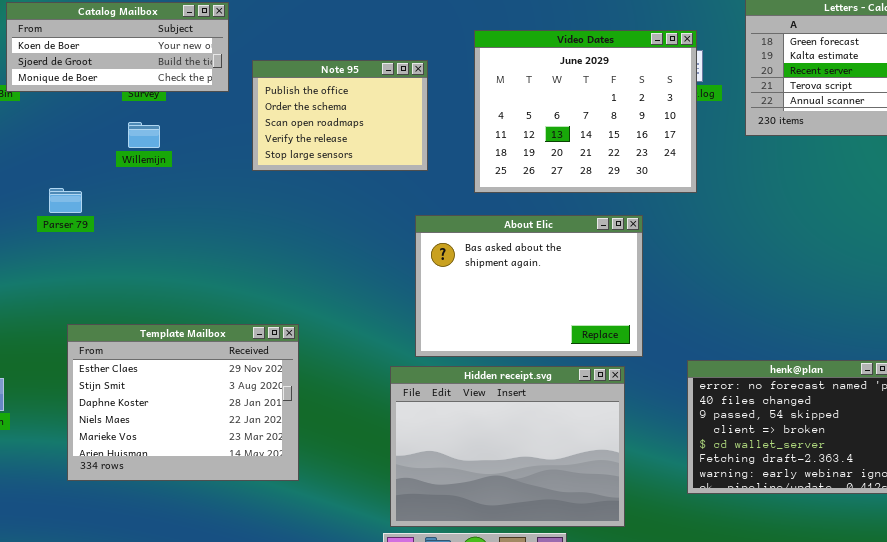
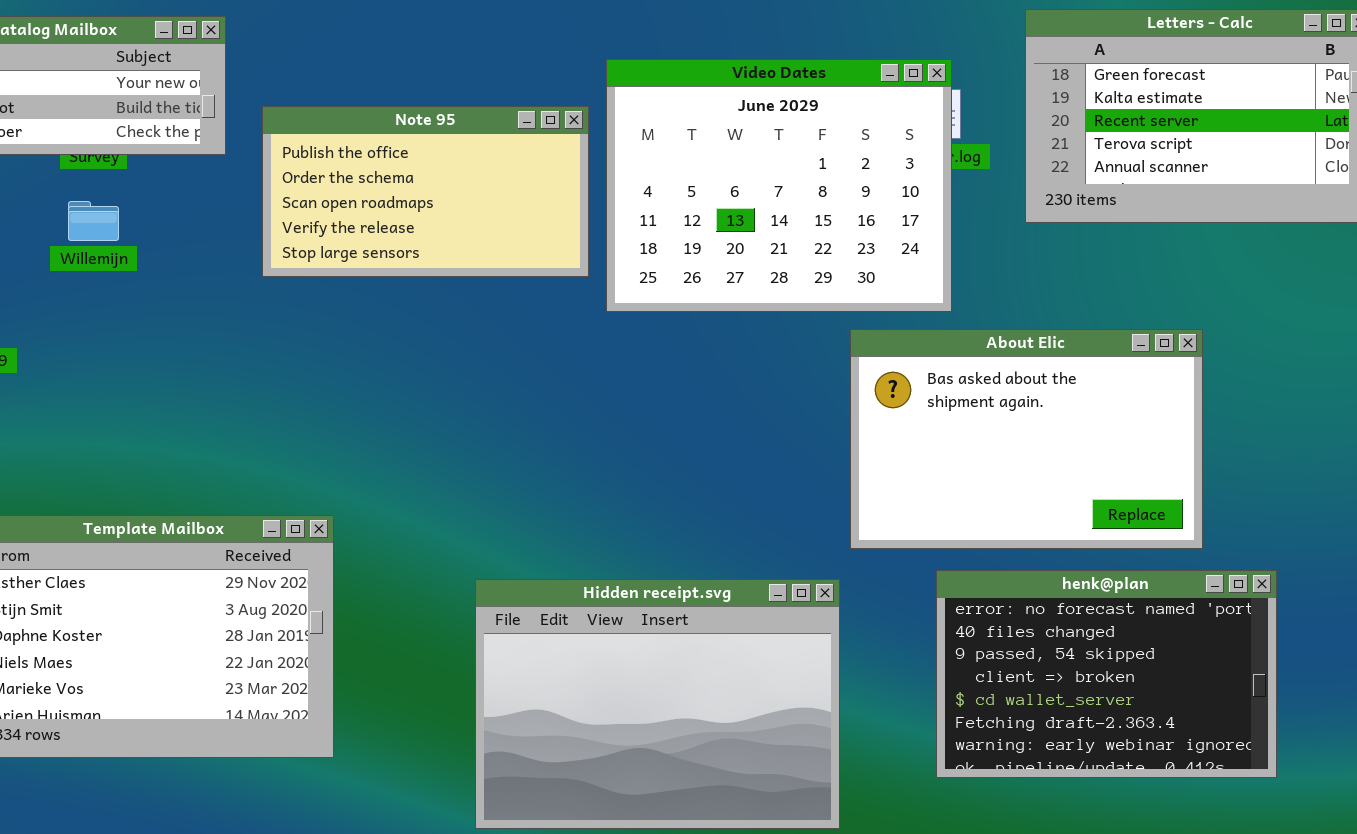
Note 95: [252,60,428,171] -> [262,106,589,277], resized
About Elic: [415,215,643,357] -> [850,329,1203,549], moved

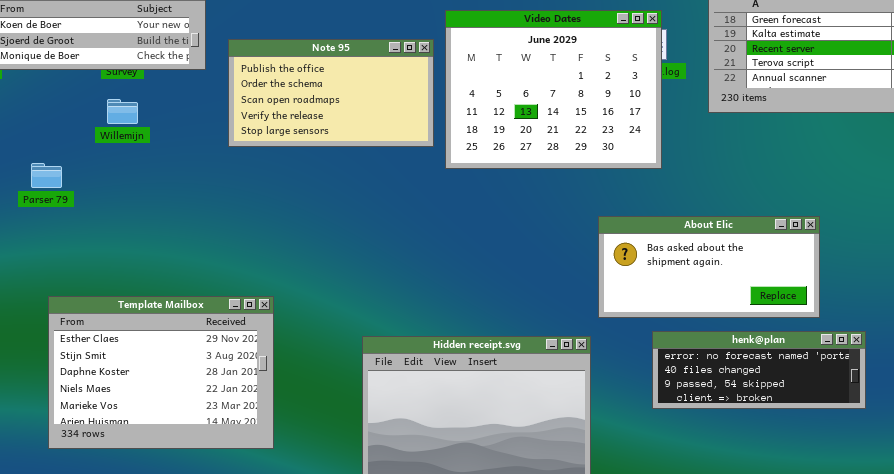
About Elic: [850,329,1203,549] -> [598,216,820,318], resized
henk@plan: [936,570,1277,778] -> [652,331,866,409], resized

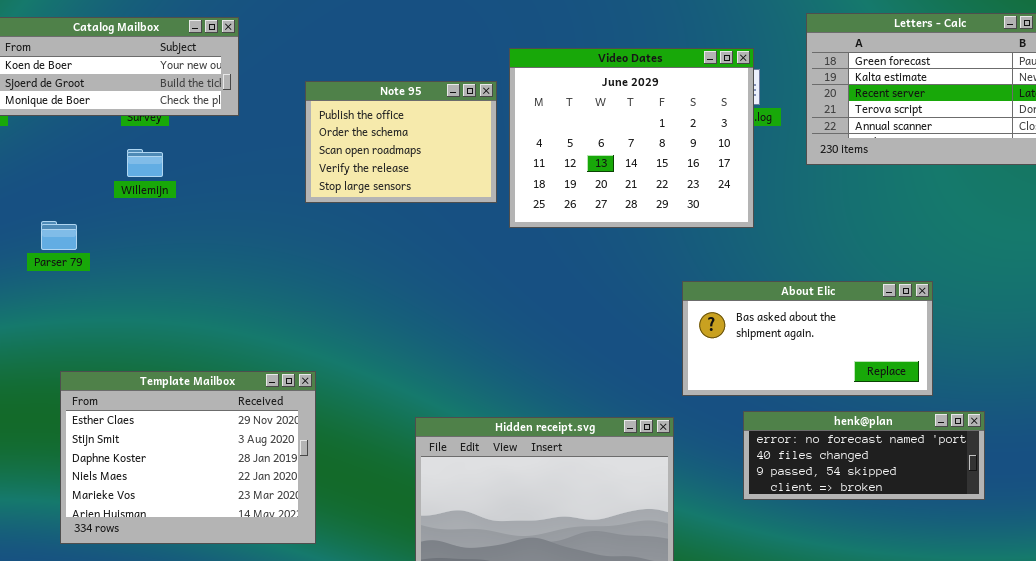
Note 95: [228,39,434,147] -> [305,81,497,203], resized

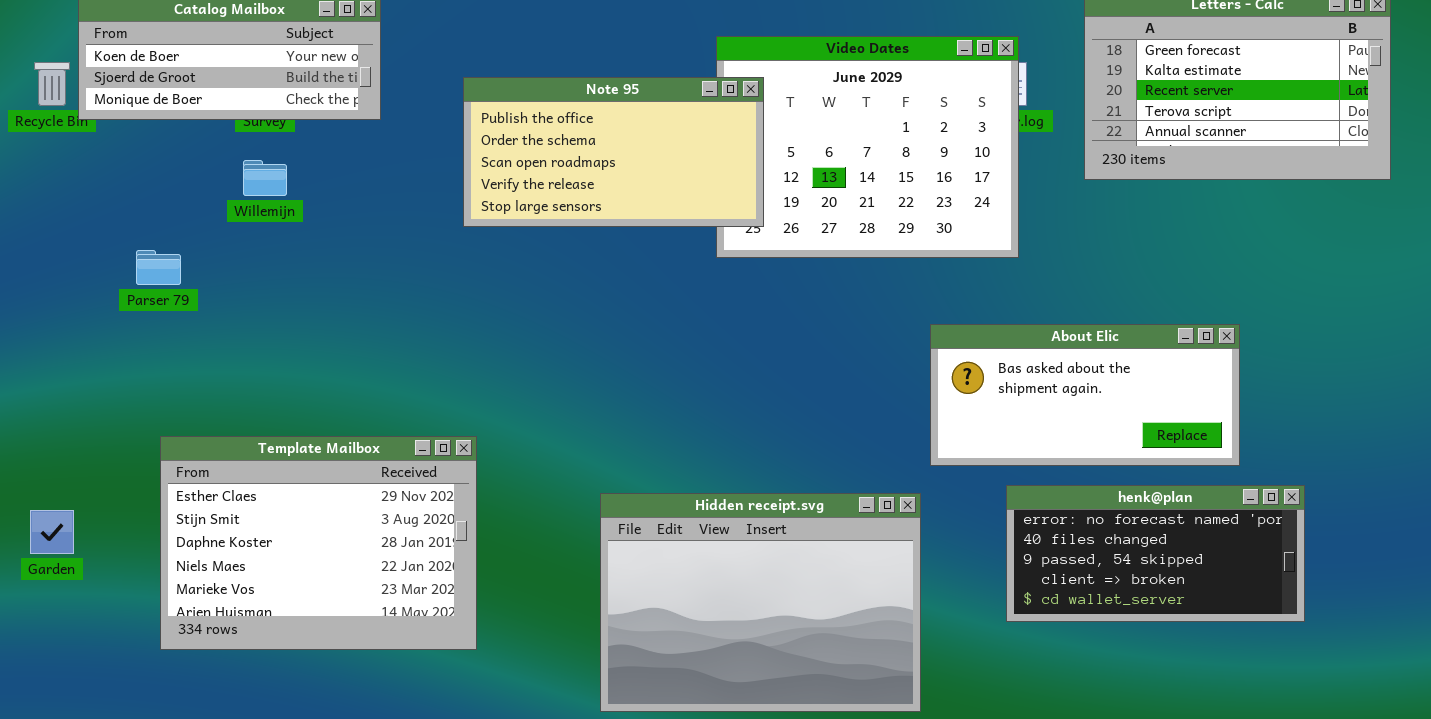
Note 95: [305,81,497,203] -> [463,77,764,227], resized
henk@plan: [743,411,985,500] -> [1006,485,1305,622], resized

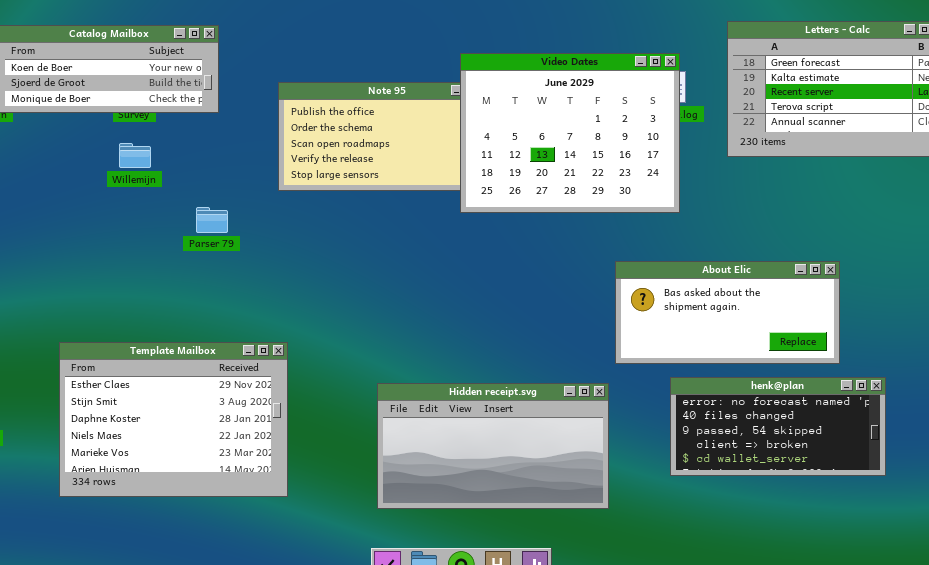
Video Dates: [716,36,1019,258] -> [460,53,680,213], raised
Parser 79: [136,250,181,285] -> [196,207,228,233], moved
Hidden receipt.svg: [600,493,921,712] -> [377,383,609,509], resized

